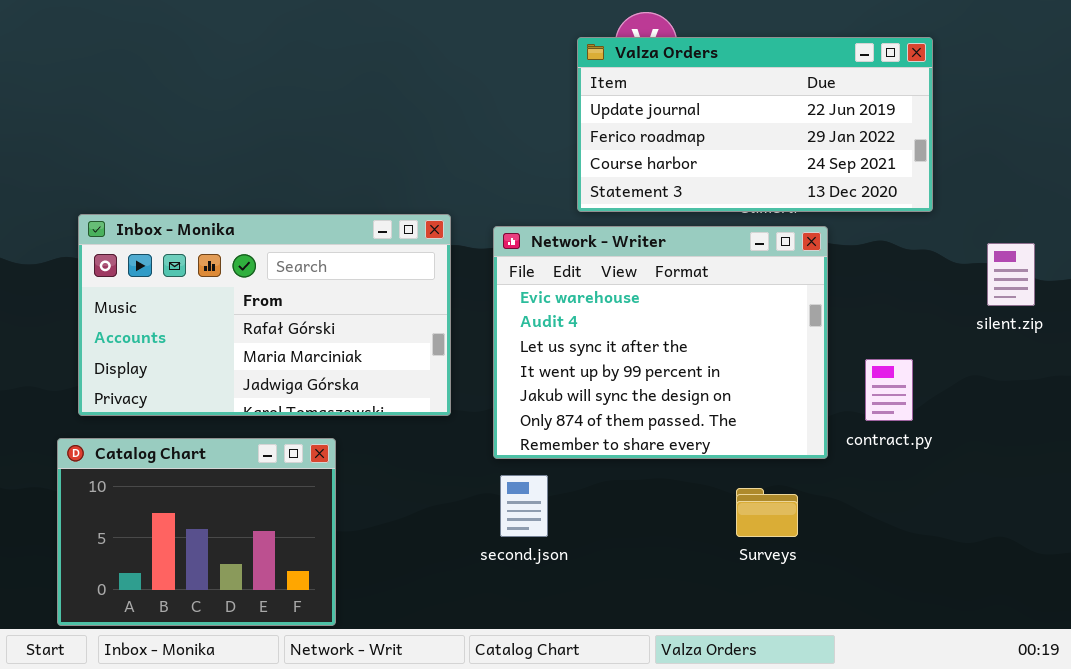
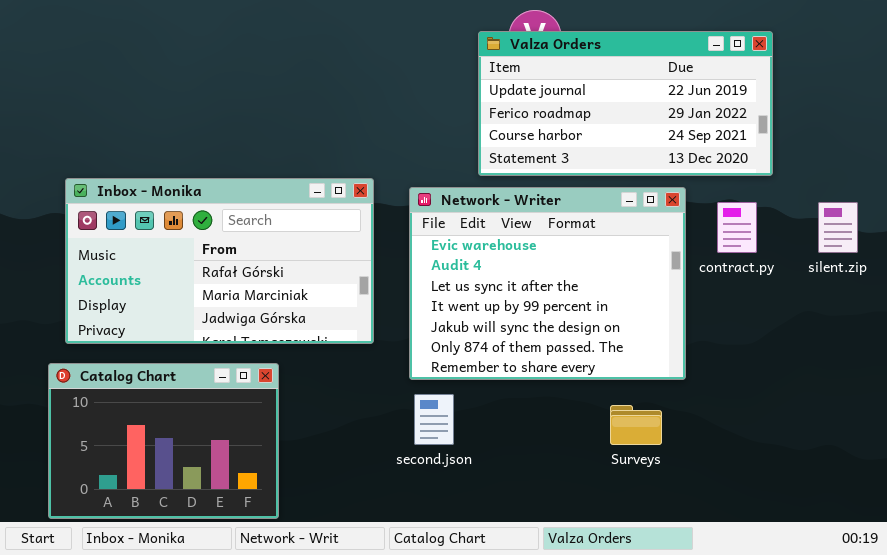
contract.py: [865,359,913,421] -> [717,202,757,253], moved

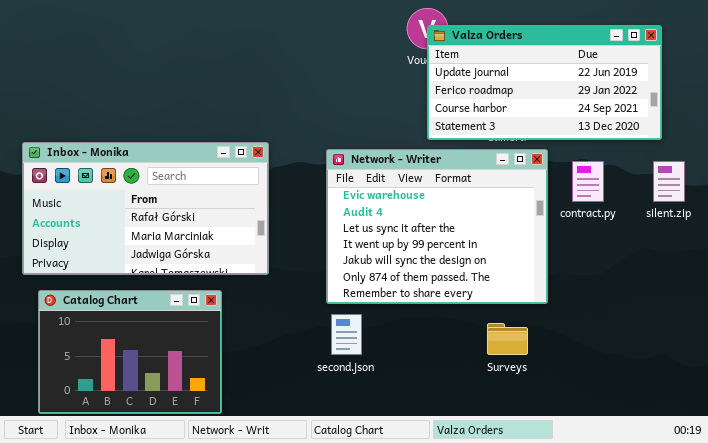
Valza Orders: [478,31,773,176] -> [427,25,662,140], moved
Inbox - Monika: [65,178,374,344] -> [22,142,269,275], moved

